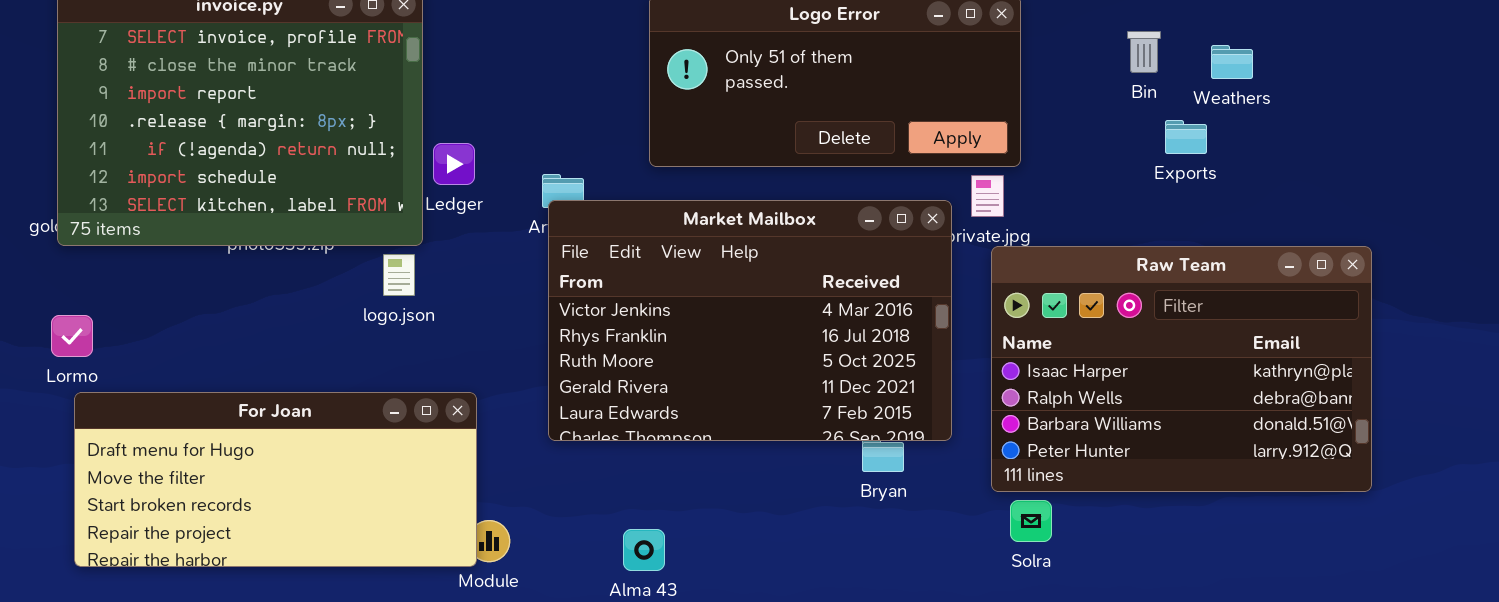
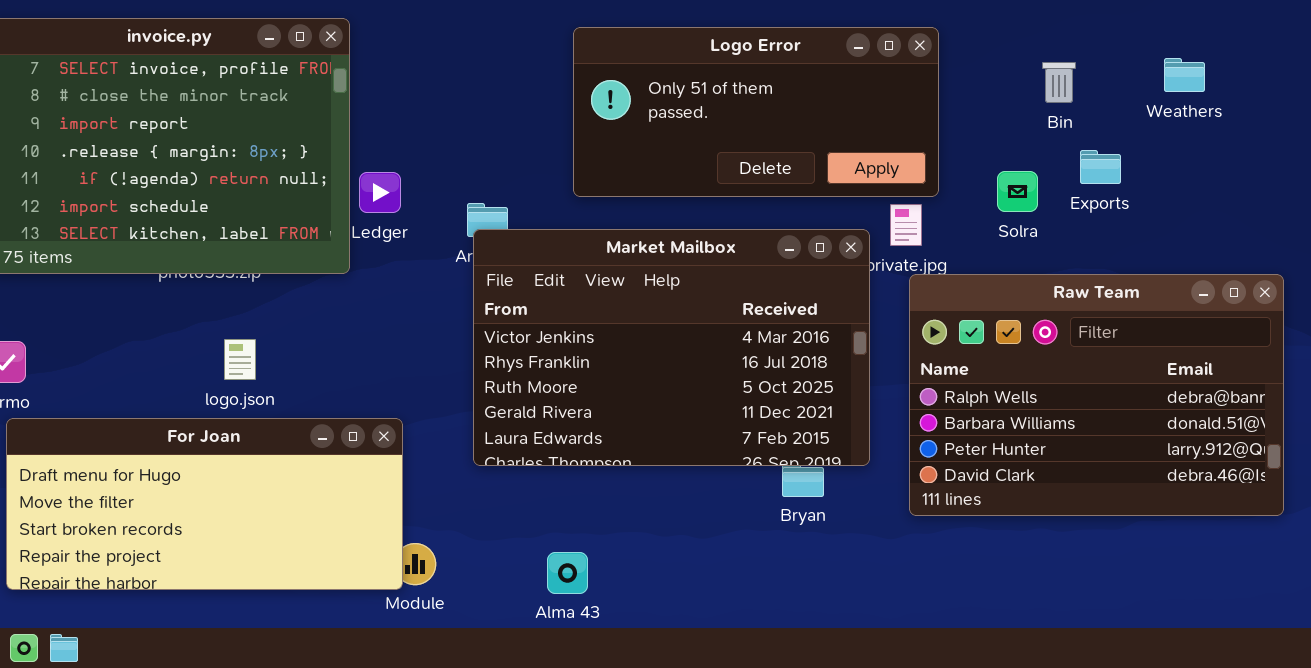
Weathers: [1211,45,1253,79] -> [1164,58,1205,92], moved
Raw Team: [991,246,1372,492] -> [909,274,1284,516], scrolled down 1 row
logo.json: [383,254,415,296] -> [224,339,256,380], moved
Solra: [1010,500,1052,542] -> [997,171,1038,212], moved

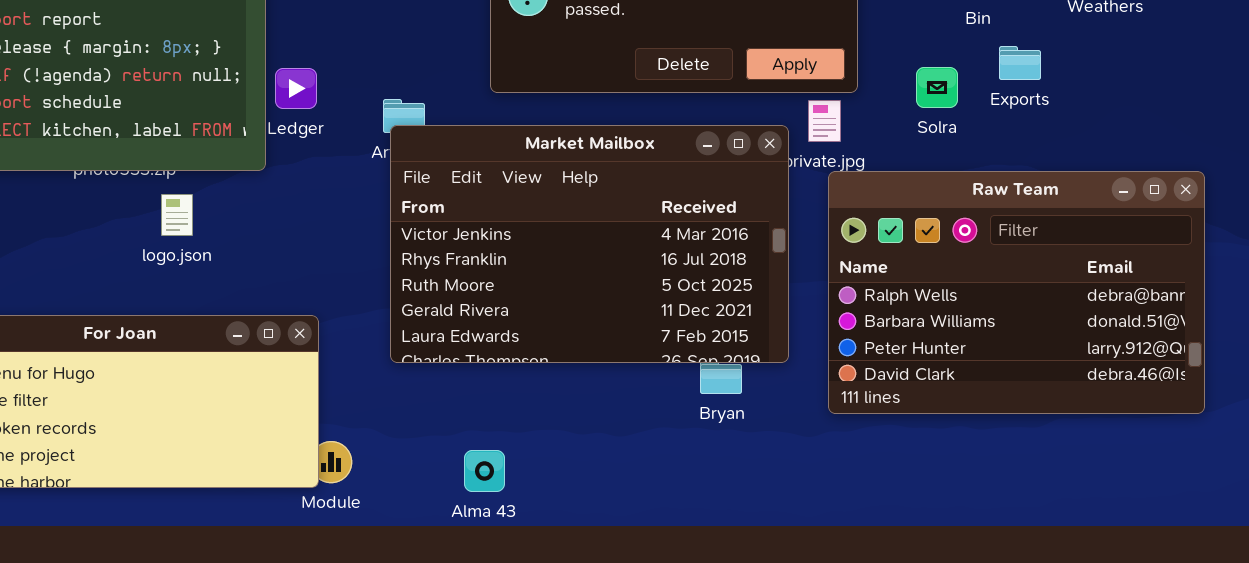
logo.json: [224,339,256,380] -> [161,194,193,236], moved

